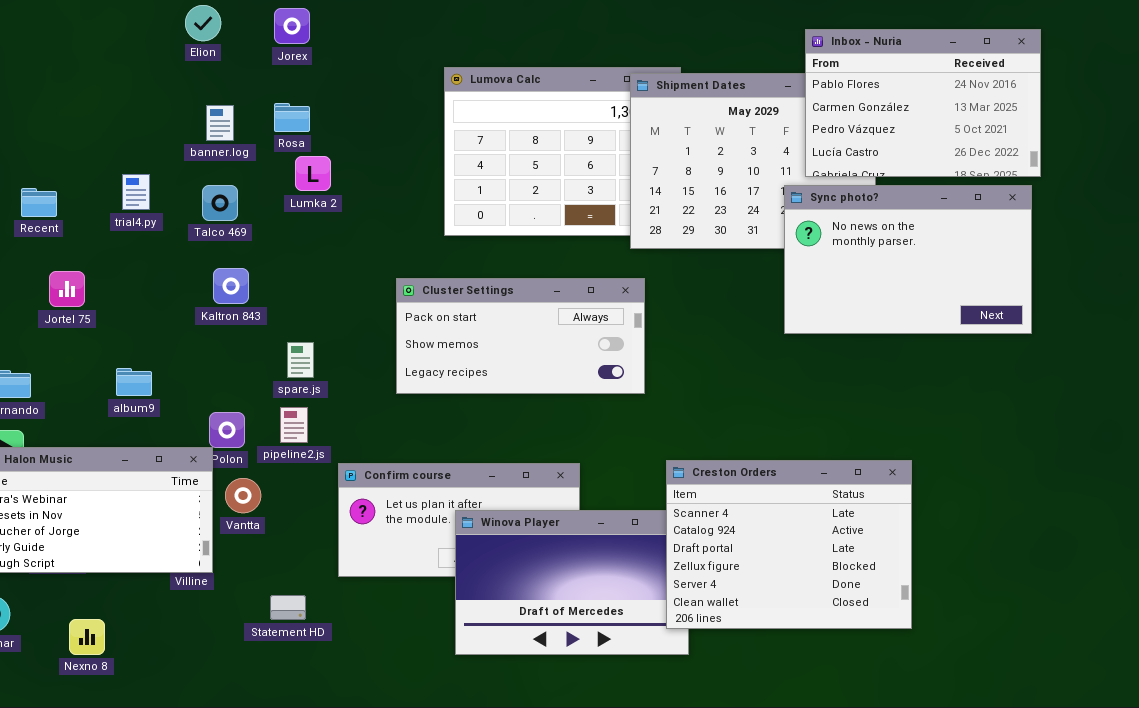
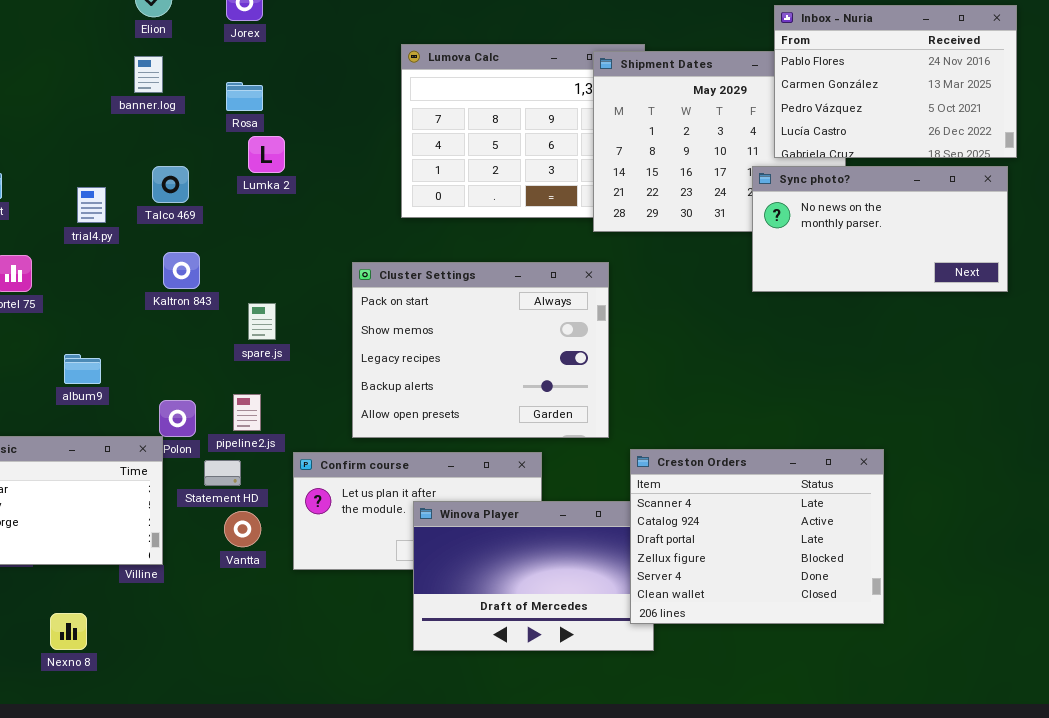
banner.log: [206,105,234,141] -> [134,56,163,93], moved
trial4.py: [122,174,150,210] -> [77,187,106,223], moved
Sync photo?: [784,185,1032,334] -> [752,166,1008,292], resized
Cluster Settings: [396,278,645,394] -> [352,262,609,438], resized
spare.js: [287,342,314,378] -> [248,303,276,340], moved
Vantta: [225,478,261,513] -> [224,511,261,547], moved
Statement HD: [270,595,306,620] -> [204,460,241,486], moved
Nexno 8: [69,619,105,655] -> [50,613,87,650], moved

